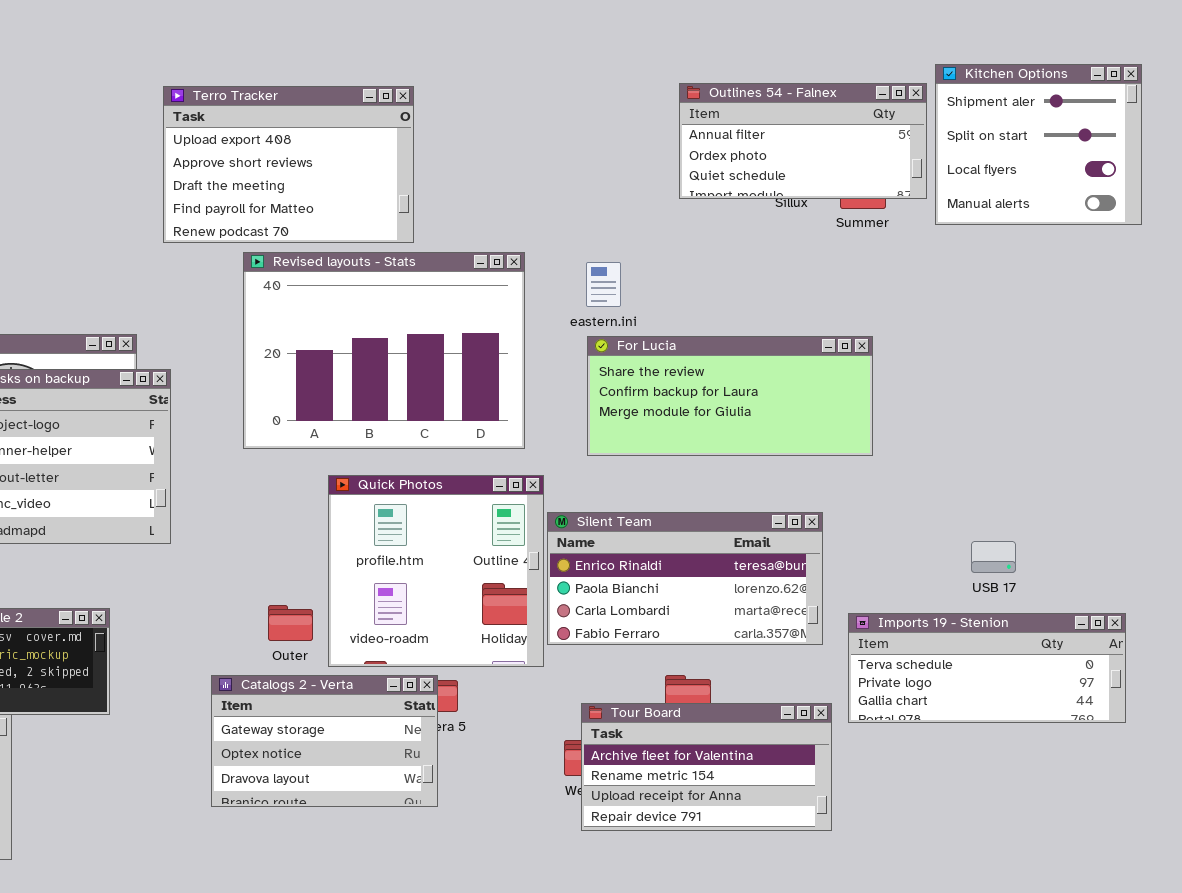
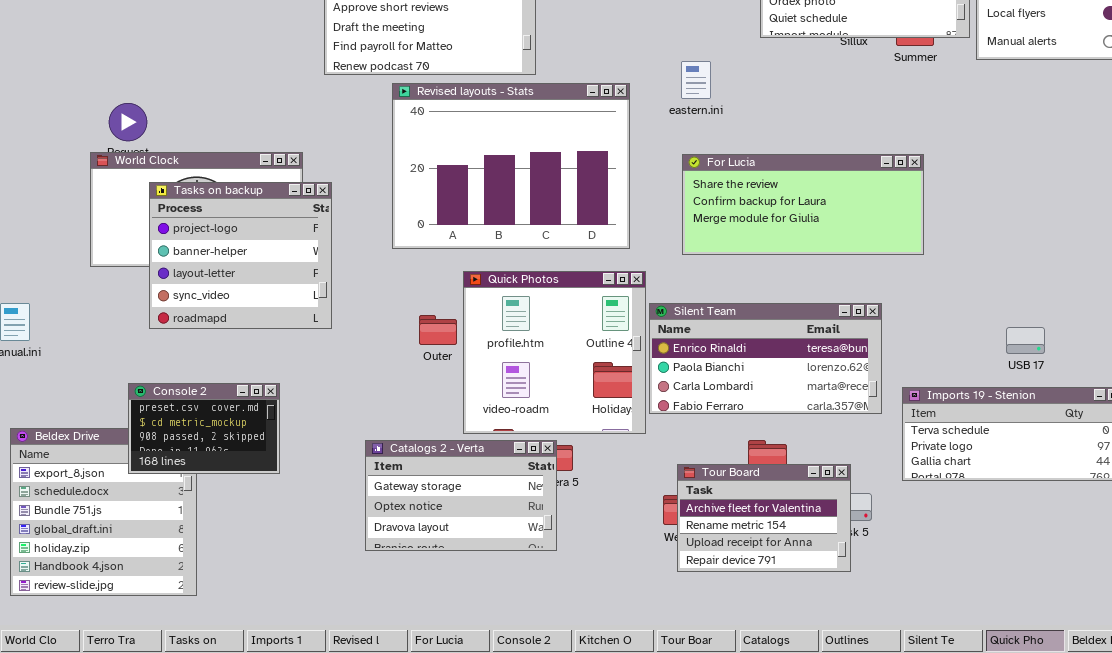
eastern.ini: [586,262,621,307] -> [681,61,711,99], moved
Outer: [268,605,313,641] -> [419,315,457,345], moved
Tour Board: [581,703,832,831] -> [677,464,851,572], resized

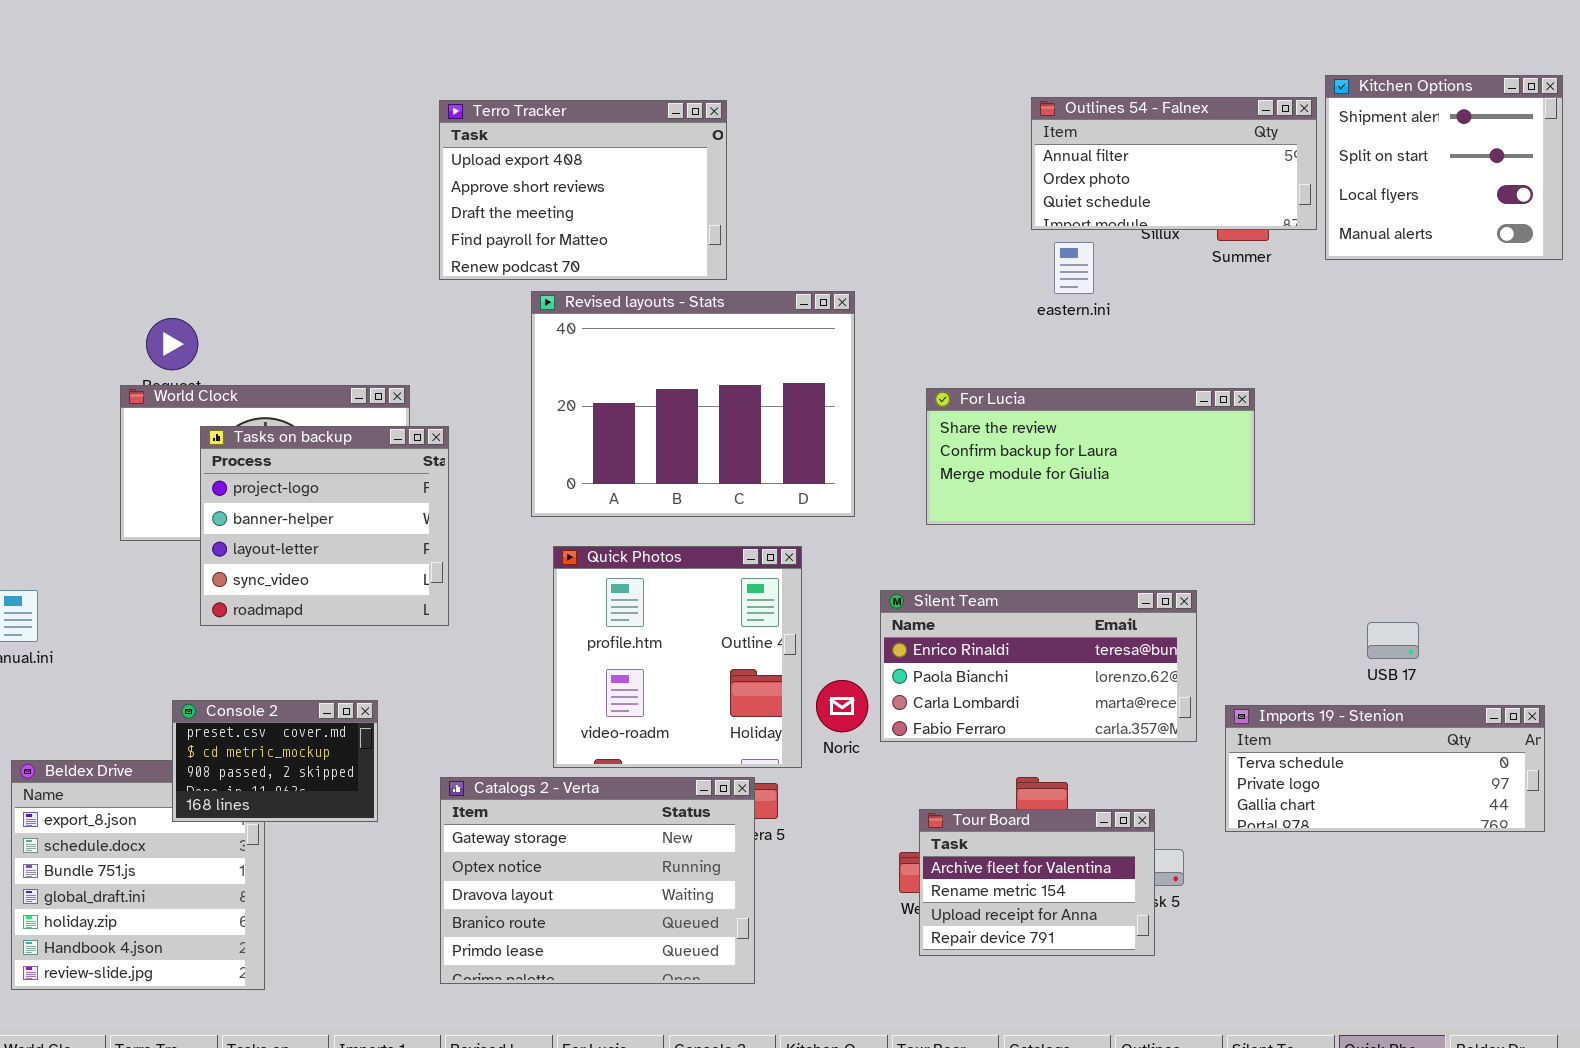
eastern.ini: [681,61,711,99] -> [1054,242,1094,294], moved
Quick Photos: [463,271,646,434] -> [553,546,802,768], moved
Catalogs 2 - Verta: [365,440,557,551] -> [440,777,755,984], resized

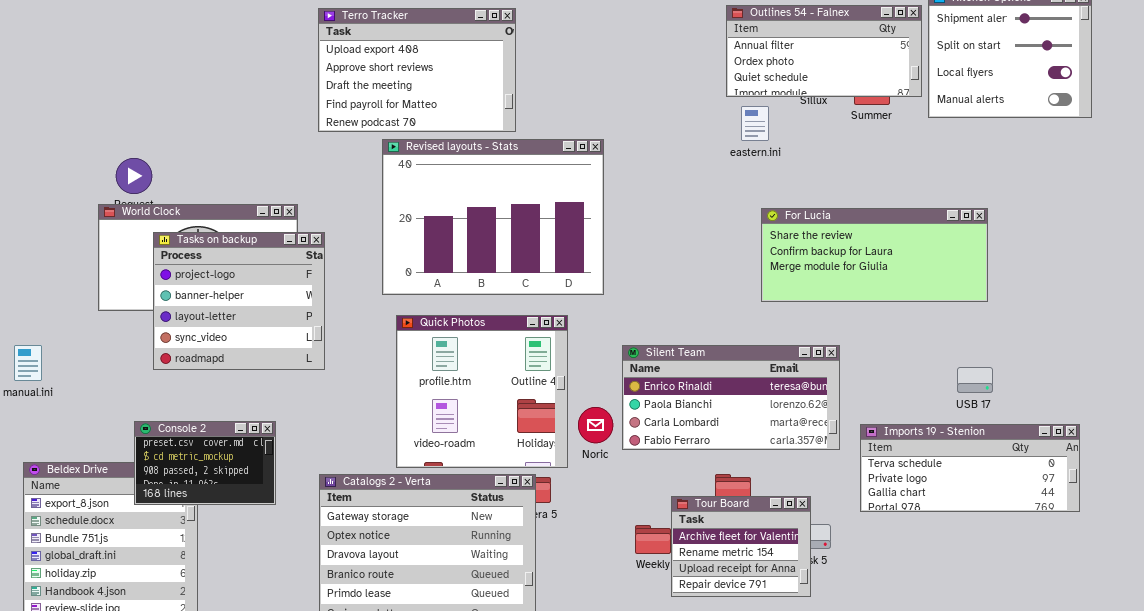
For Lucia: [926,388,1255,525] -> [761,208,988,302], moved
Tour Board: [919,809,1155,956] -> [671,496,811,597], resized

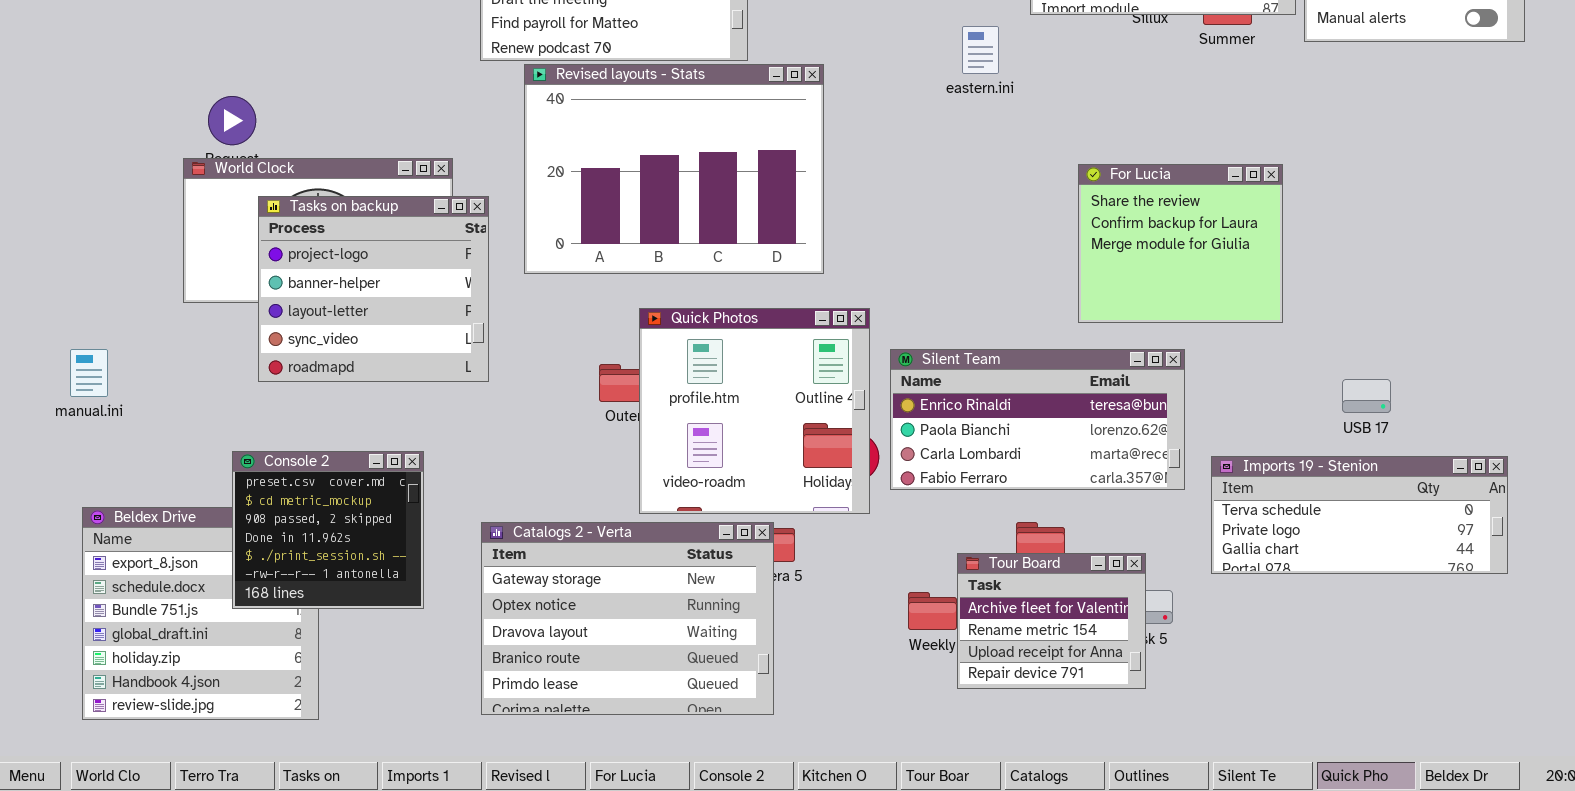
eastern.ini: [741,106,769,141] -> [962,26,999,74], moved
Revised layouts - Stats: [382,139,604,295] -> [524,64,824,274], moved
For Lucia: [761,208,988,302] -> [1078,164,1283,323], resized
Quick Photos: [396,315,568,468] -> [639,308,870,514], moved
Console 2: [134,421,276,505] -> [232,451,424,609], resized

